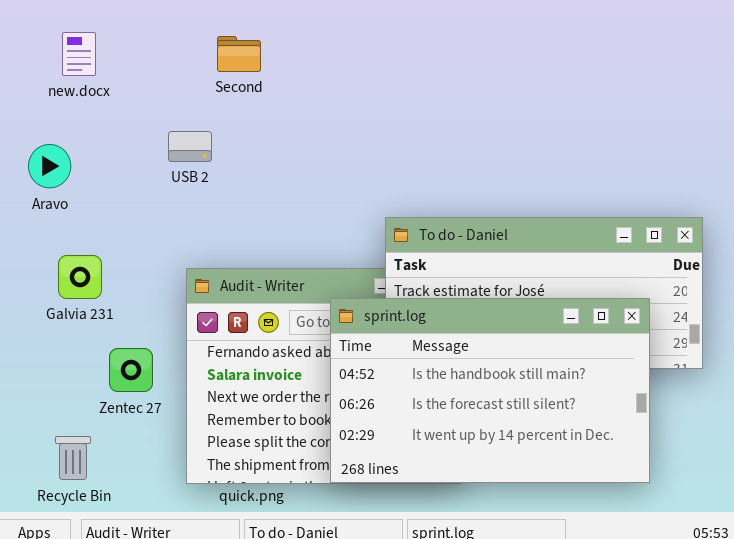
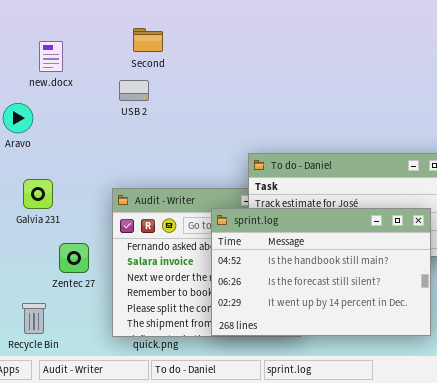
new.docx: [62,32,96,76] -> [39,41,63,72], moved
USB 2: [168,131,212,162] -> [119,80,149,101], moved

